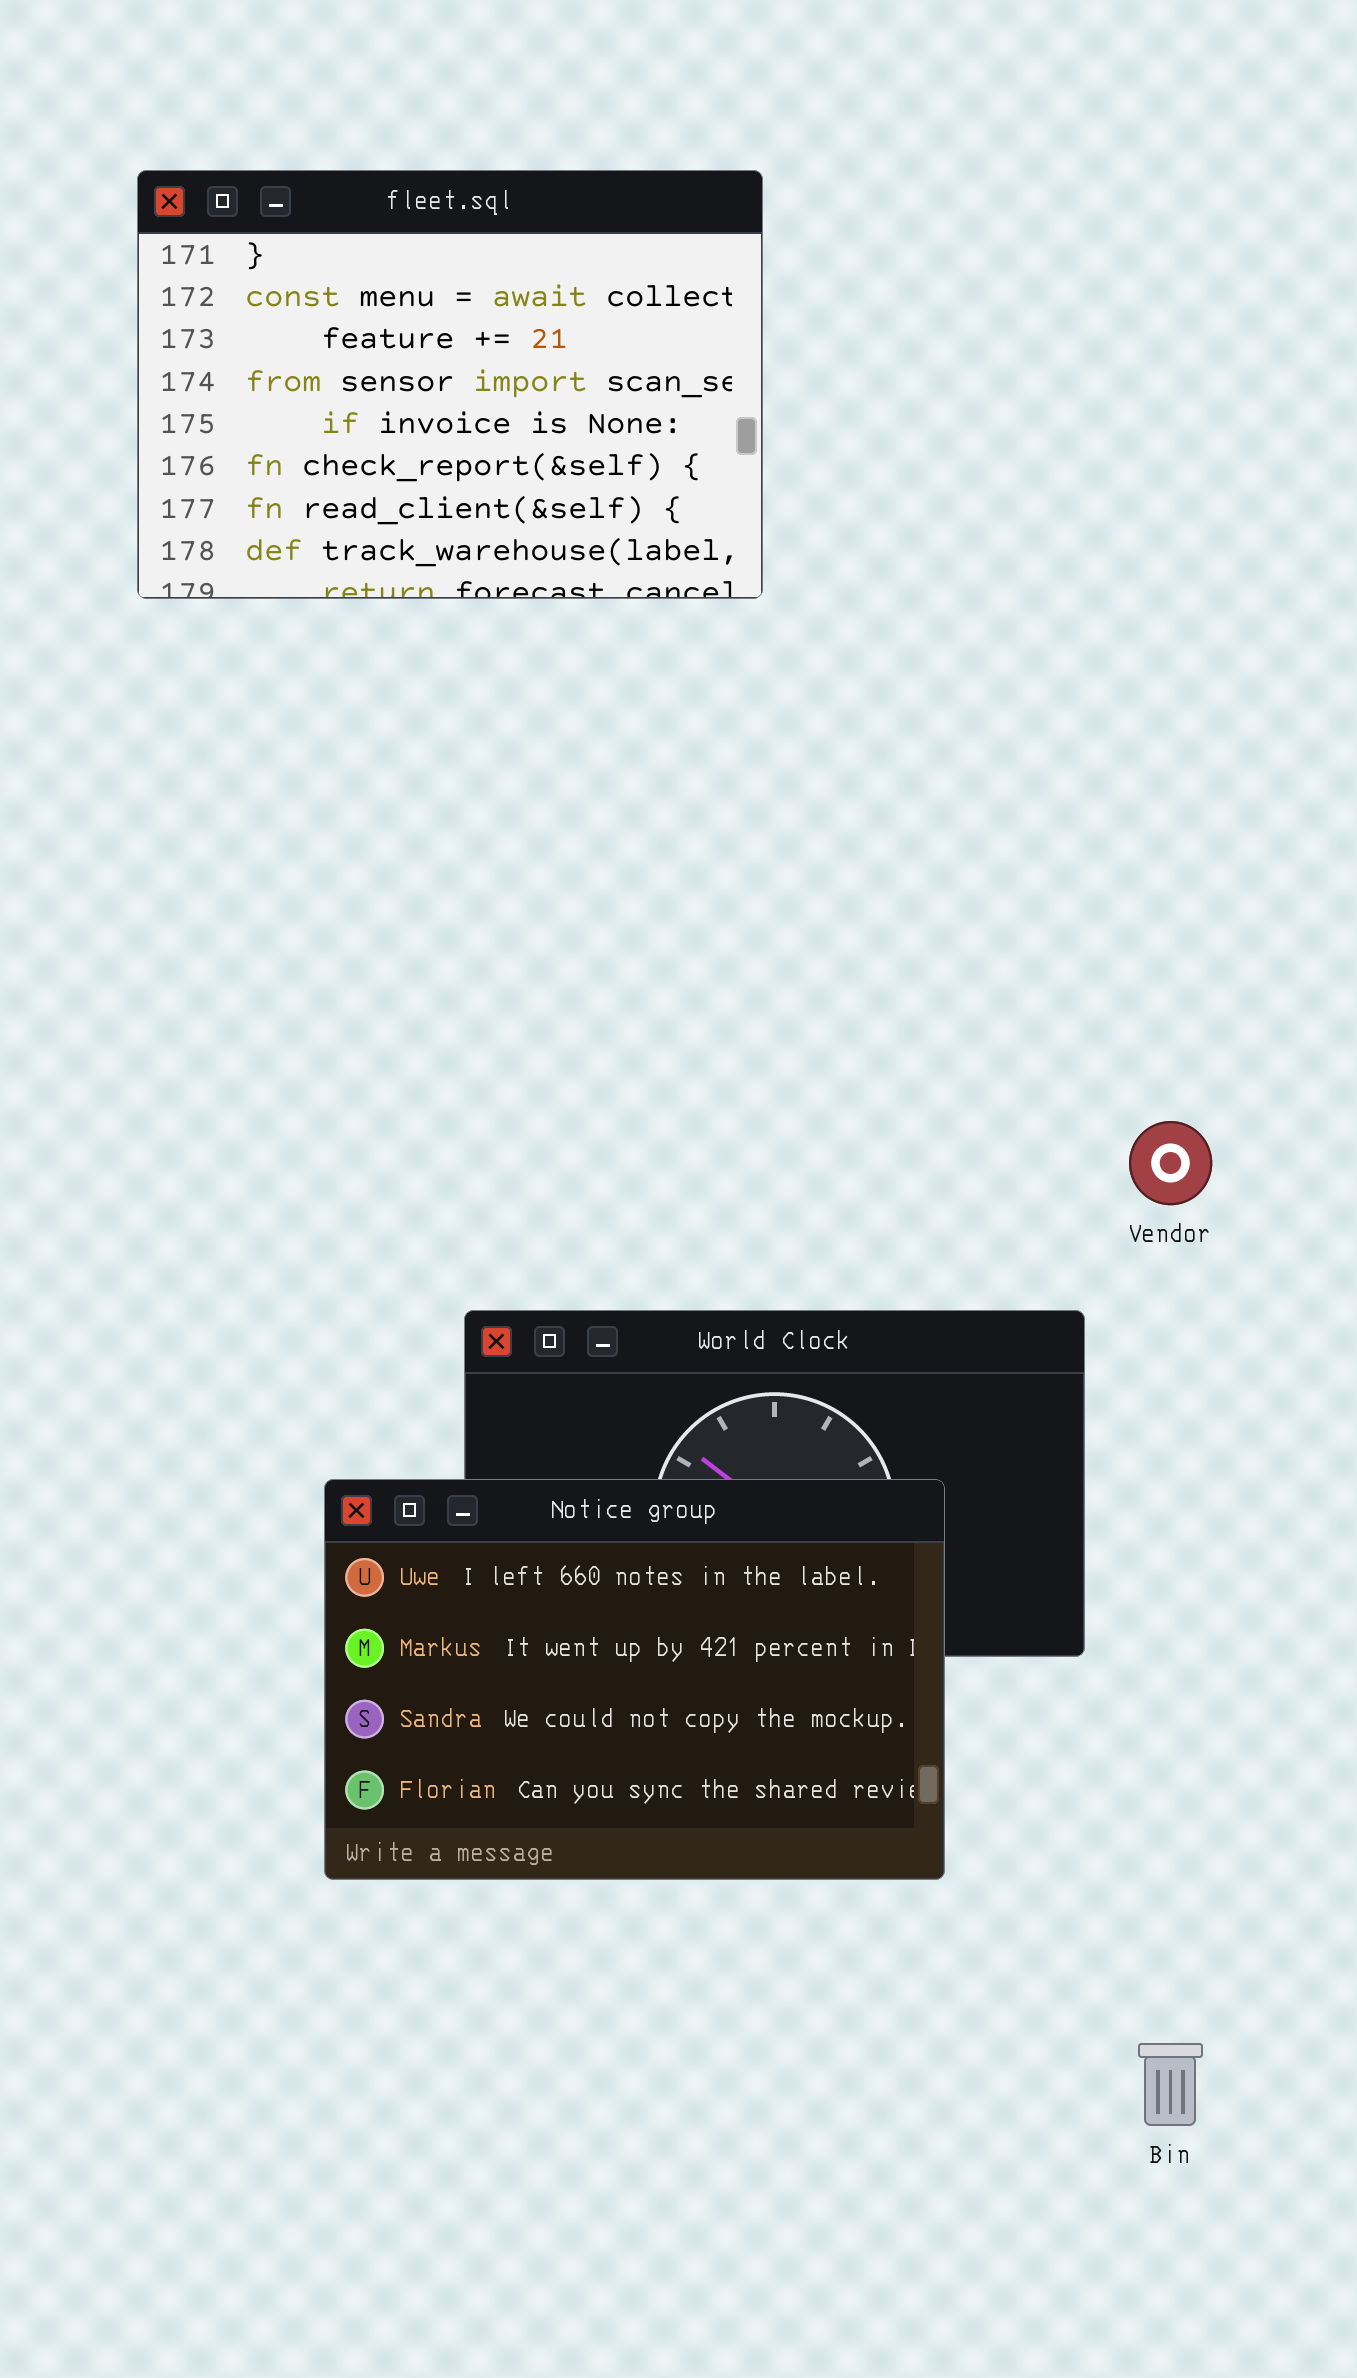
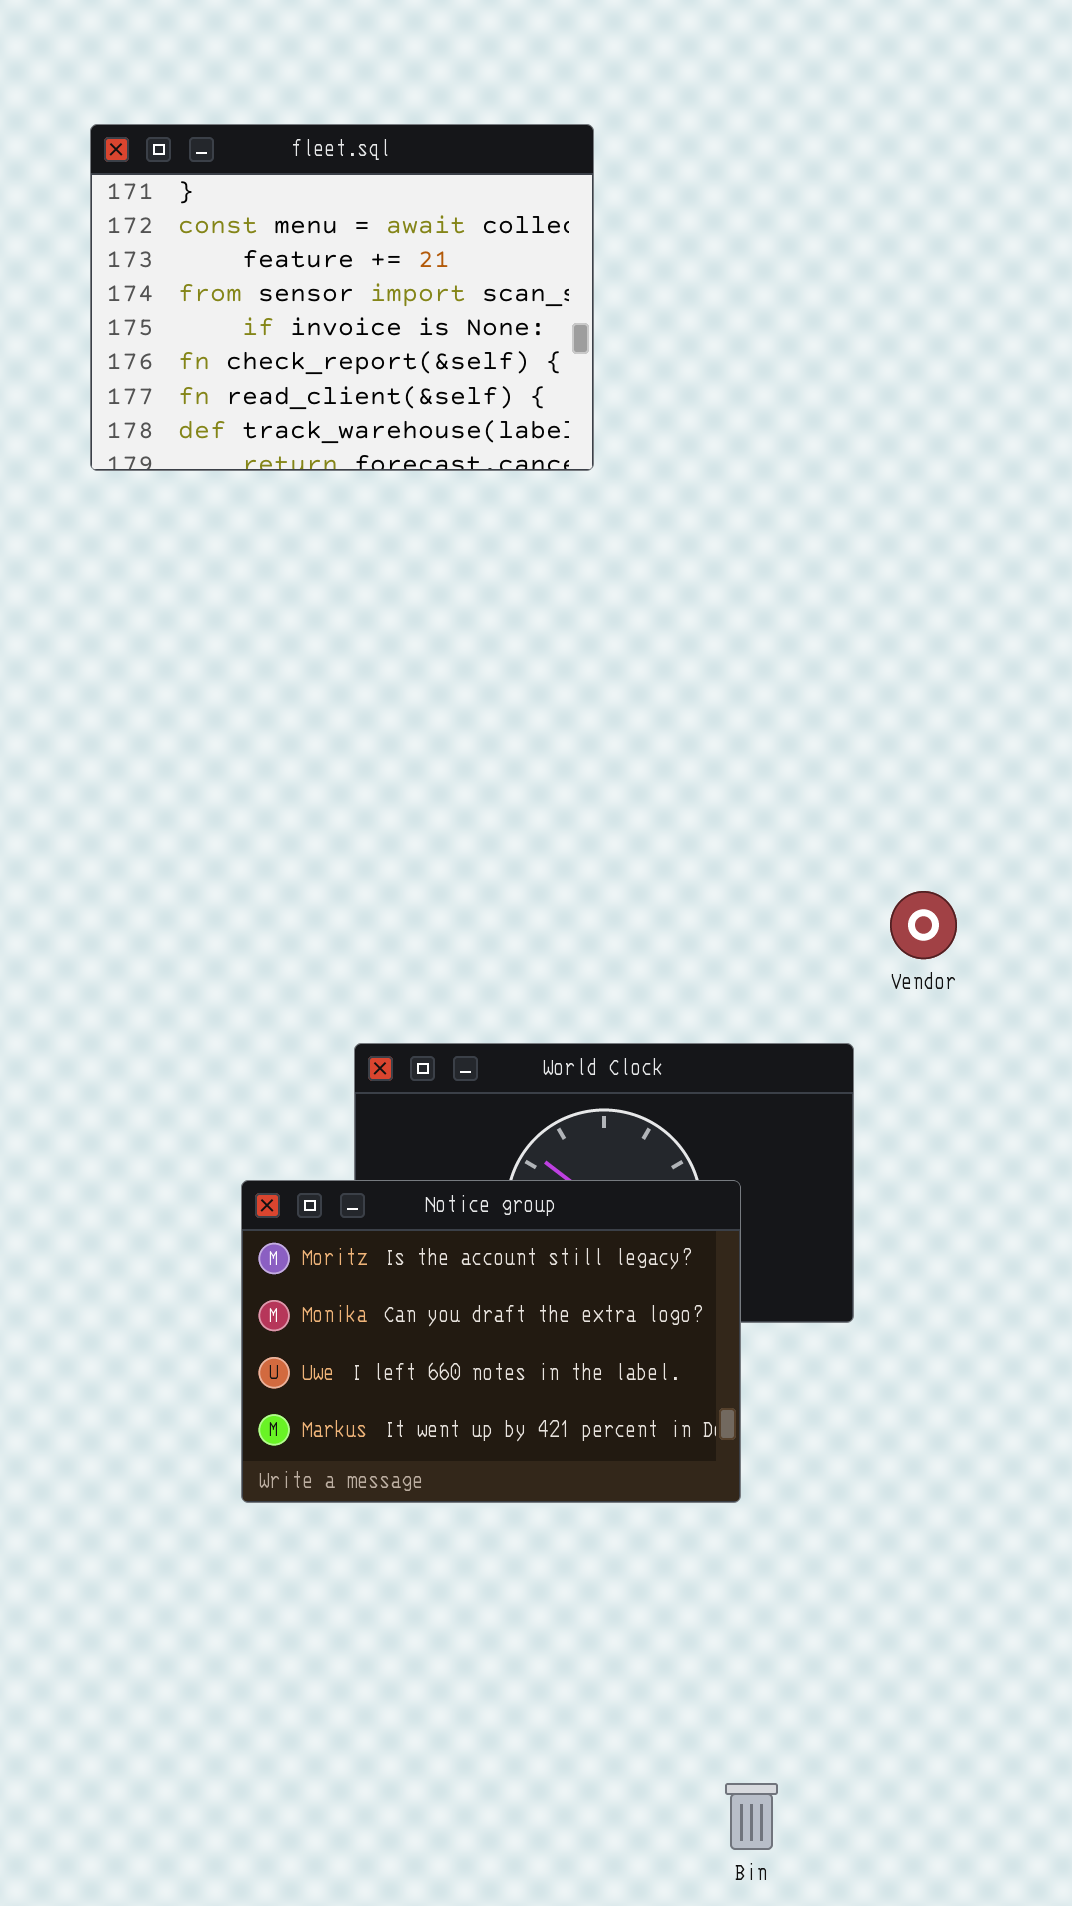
Notice group: [324,1479,945,1880] -> [241,1180,741,1503], scrolled up 2 rows
Bin: [1138,2043,1203,2126] -> [725,1783,778,1850], moved

